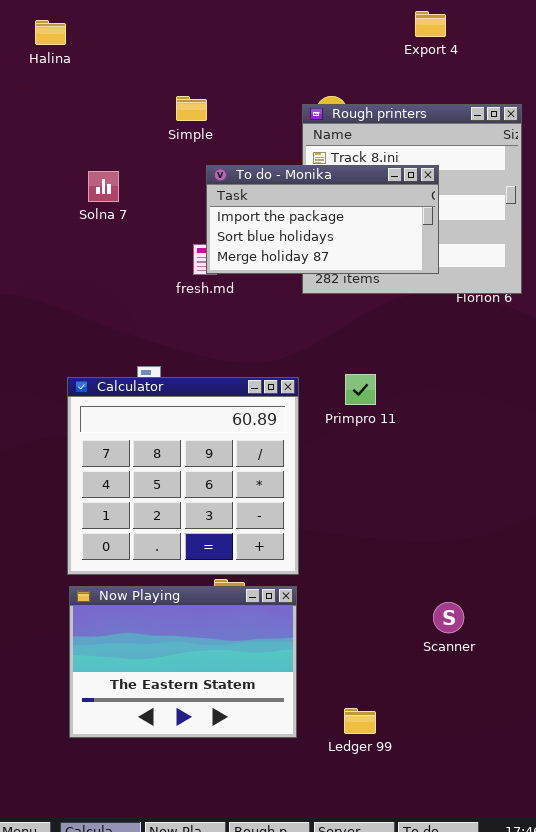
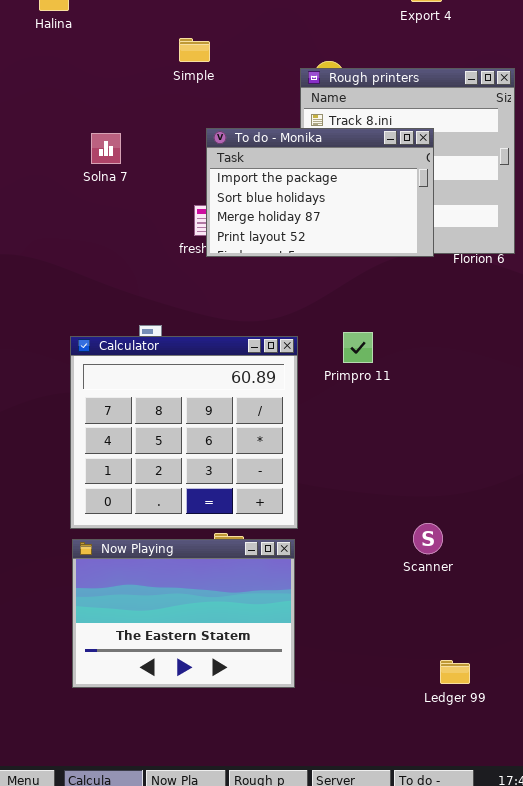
Simple: [176,96,207,121] -> [179,38,210,62], moved
To do - Monika: [206,165,439,274] -> [206,128,434,257], resized
Scanner: [433,602,464,633] -> [413,523,443,554], moved
Ledger 99: [344,708,376,734] -> [440,660,470,684], moved

